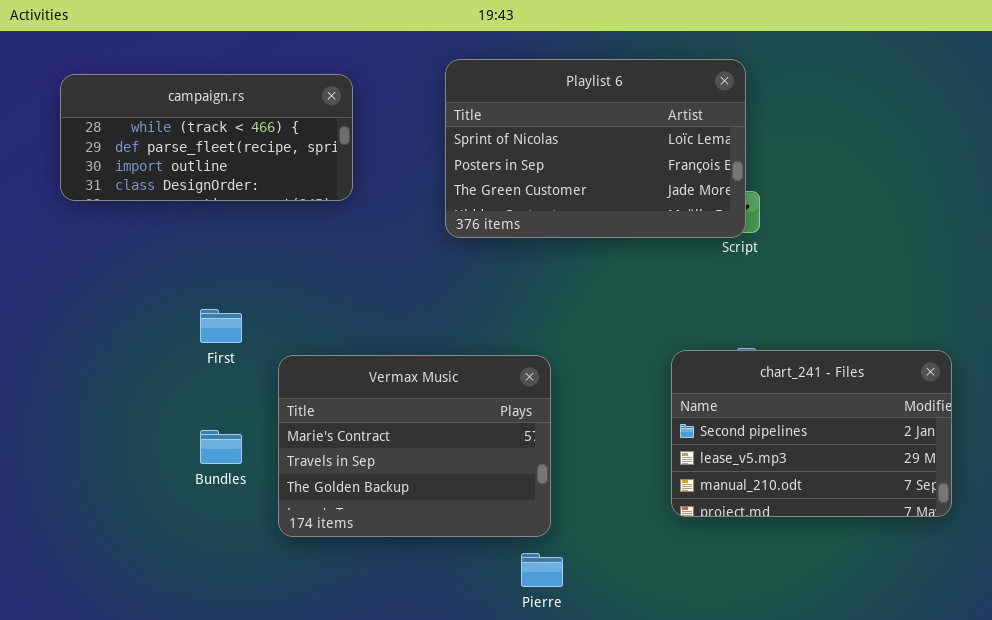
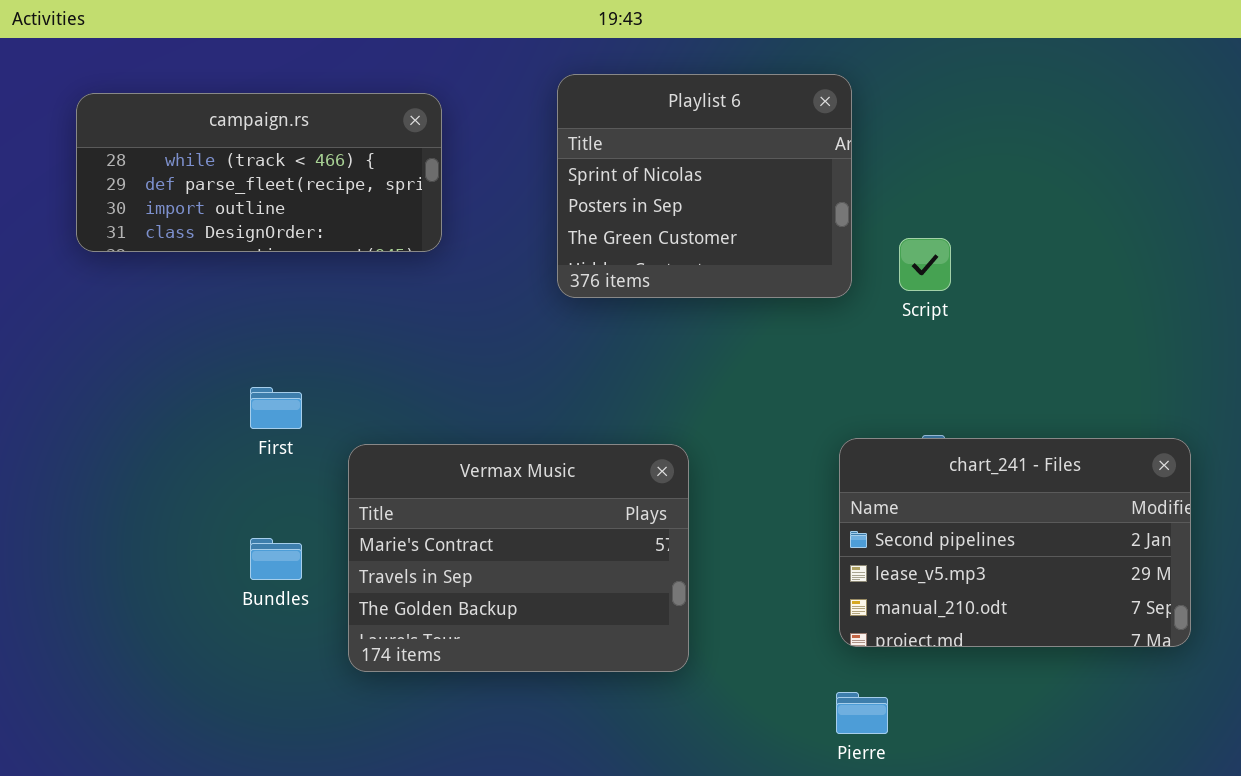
Playlist 6: [445,59,746,238] -> [557,74,852,298], resized
Pierre: [521,553,563,587] -> [836,692,888,734], moved

